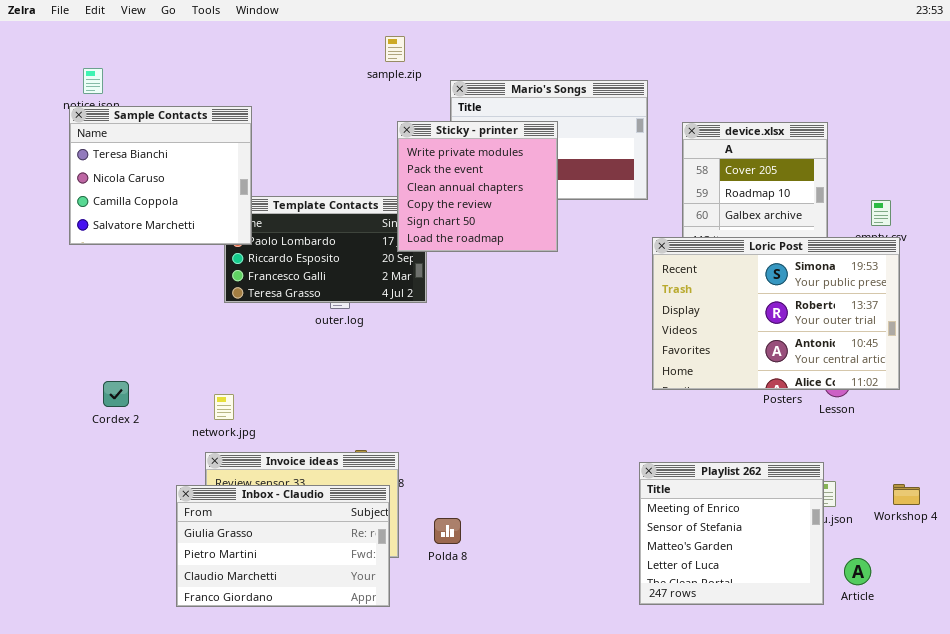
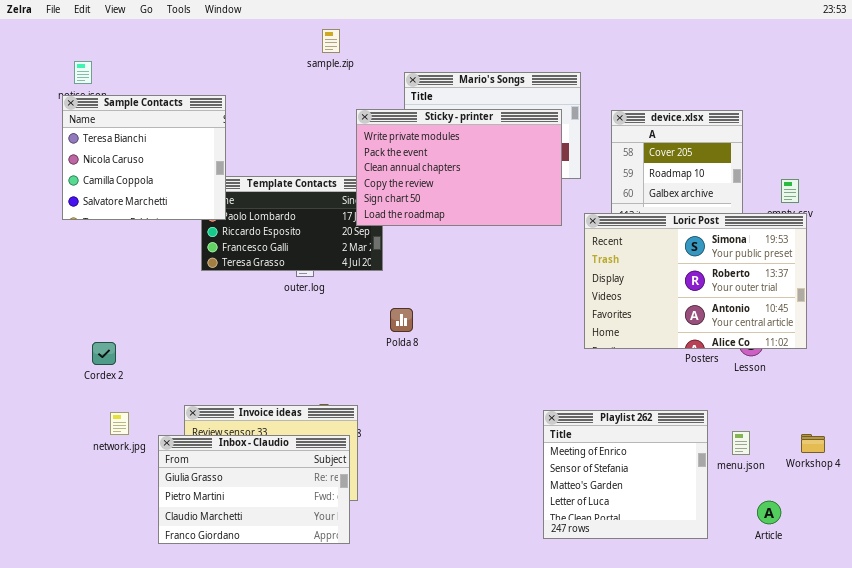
sample.zip: [385,36,405,62] -> [322,29,340,53], moved
Sticky - printer: [397,121,558,252] -> [356,109,562,226], resized
network.jpg: [214,394,234,420] -> [110,412,129,435], moved
Playlist 262: [639,462,824,605] -> [543,410,708,539], moved
Polda 8: [434,518,461,544] -> [390,308,413,332], moved

